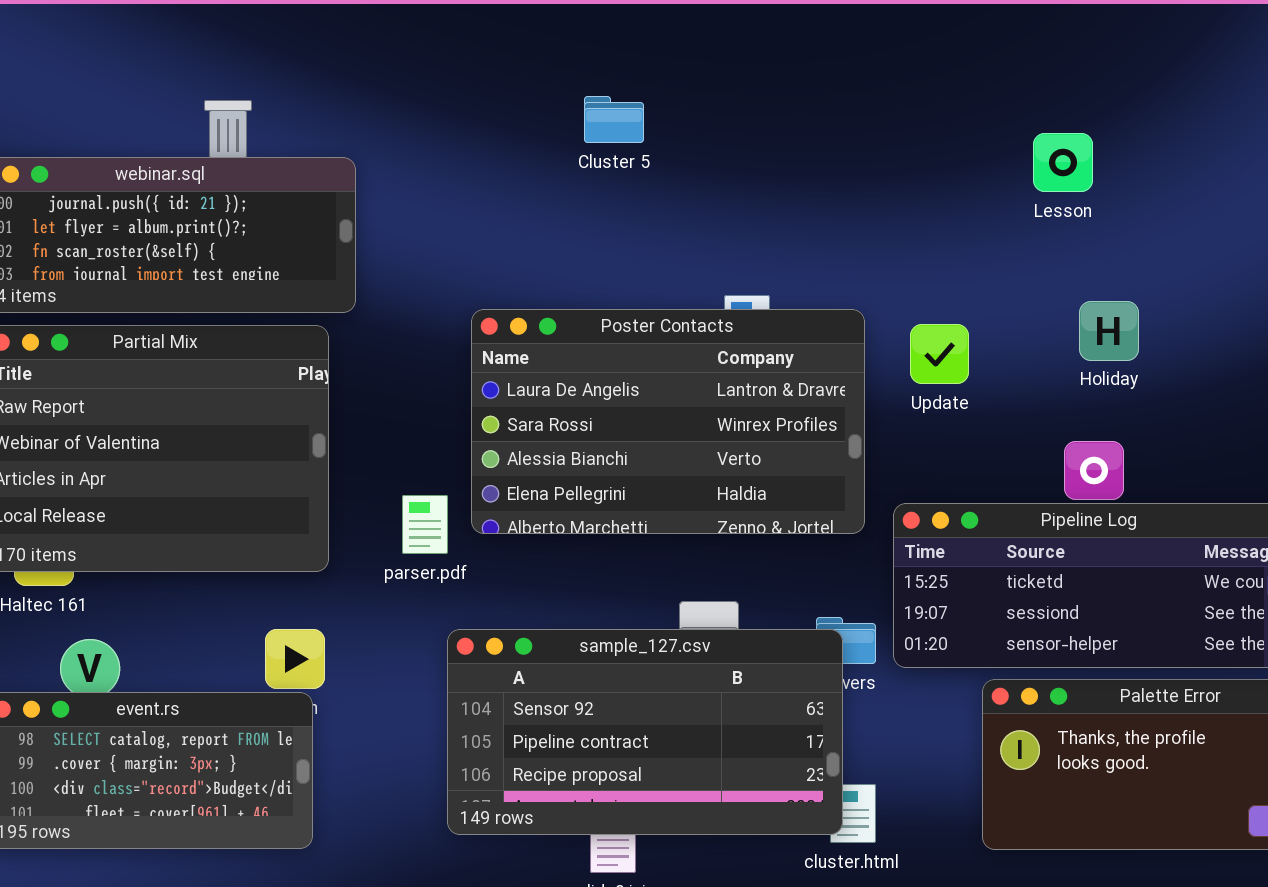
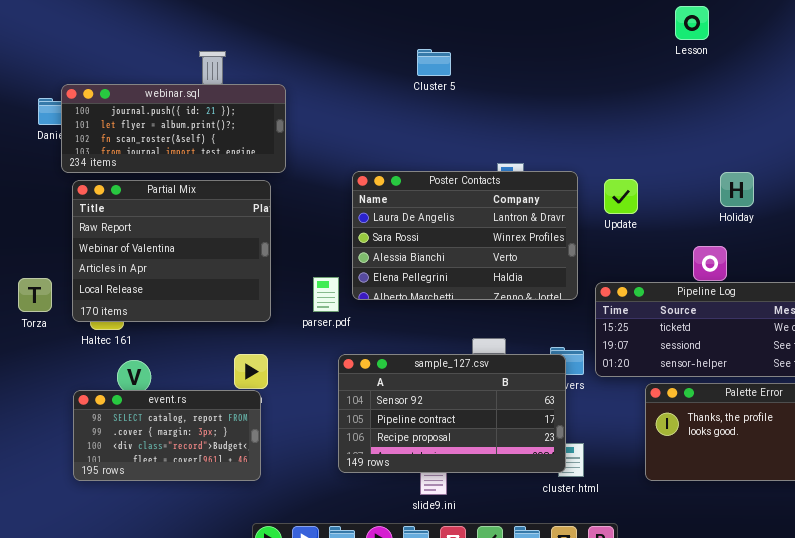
Lesson: [1033,133,1093,192] -> [675,6,709,40], moved
Holiday: [1079,301,1139,361] -> [720,172,754,207], moved

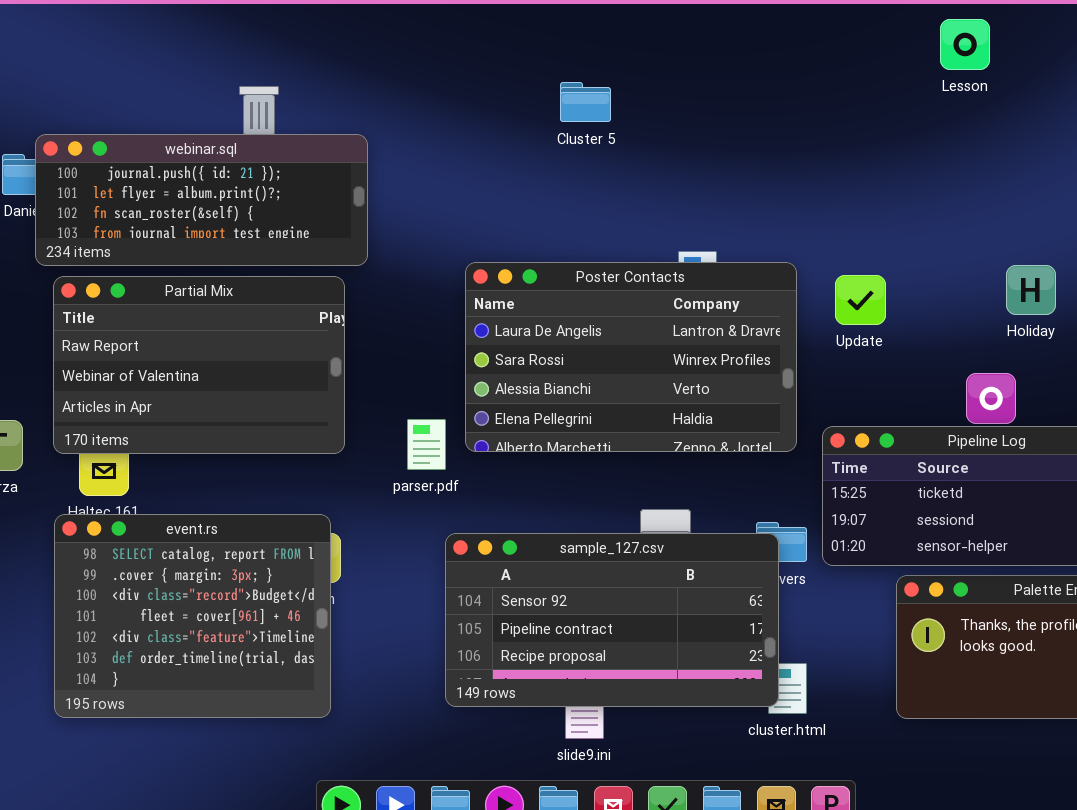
Partial Mix: [72,180,271,322] -> [53,276,345,454], resized
event.rs: [73,390,261,481] -> [54,514,331,718], resized

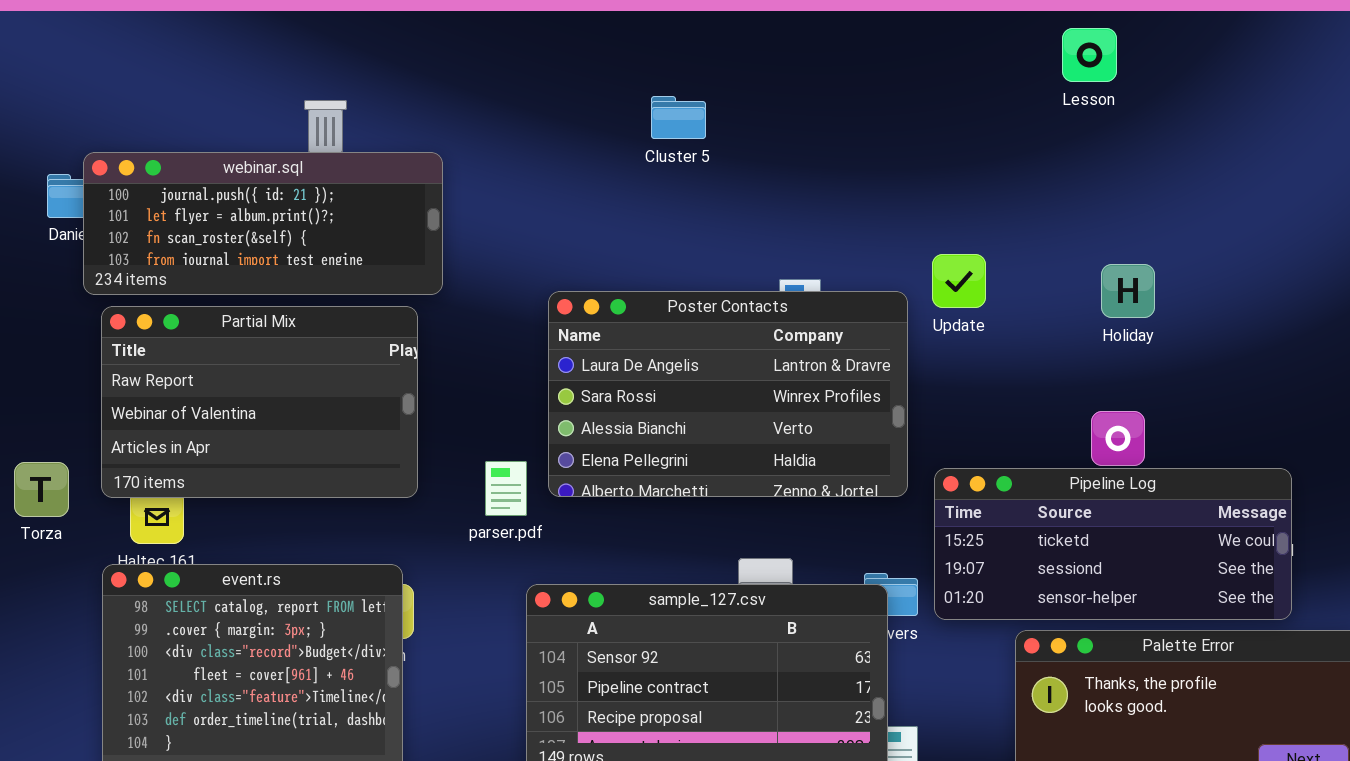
Holiday: [1006,265,1056,315] -> [1101,264,1155,318], moved
Update: [835,275,886,325] -> [932,254,986,308], moved

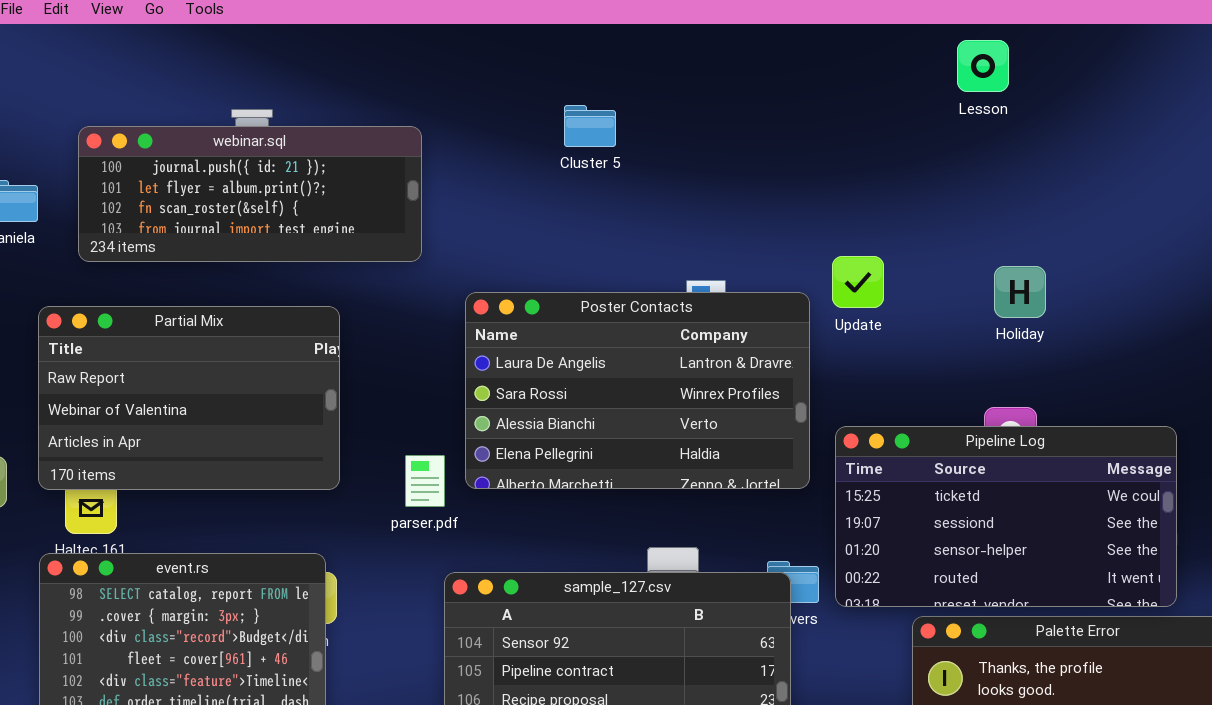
webinar.sql: [83,152,443,295] -> [78,126,422,262], moved
Pipeline Log: [934,468,1292,620] -> [835,426,1177,607], resized

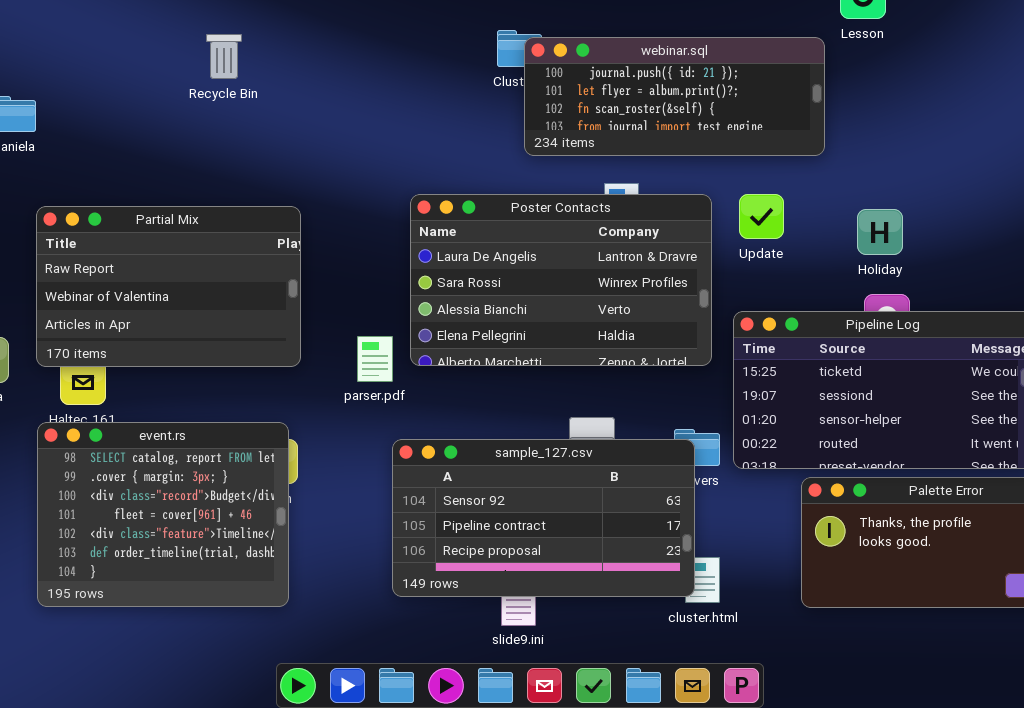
webinar.sql: [78,126,422,262] -> [524,37,825,156], moved
Update: [832,256,884,308] -> [739,194,784,239], moved
Holiday: [994,266,1046,318] -> [857,209,903,255], moved

